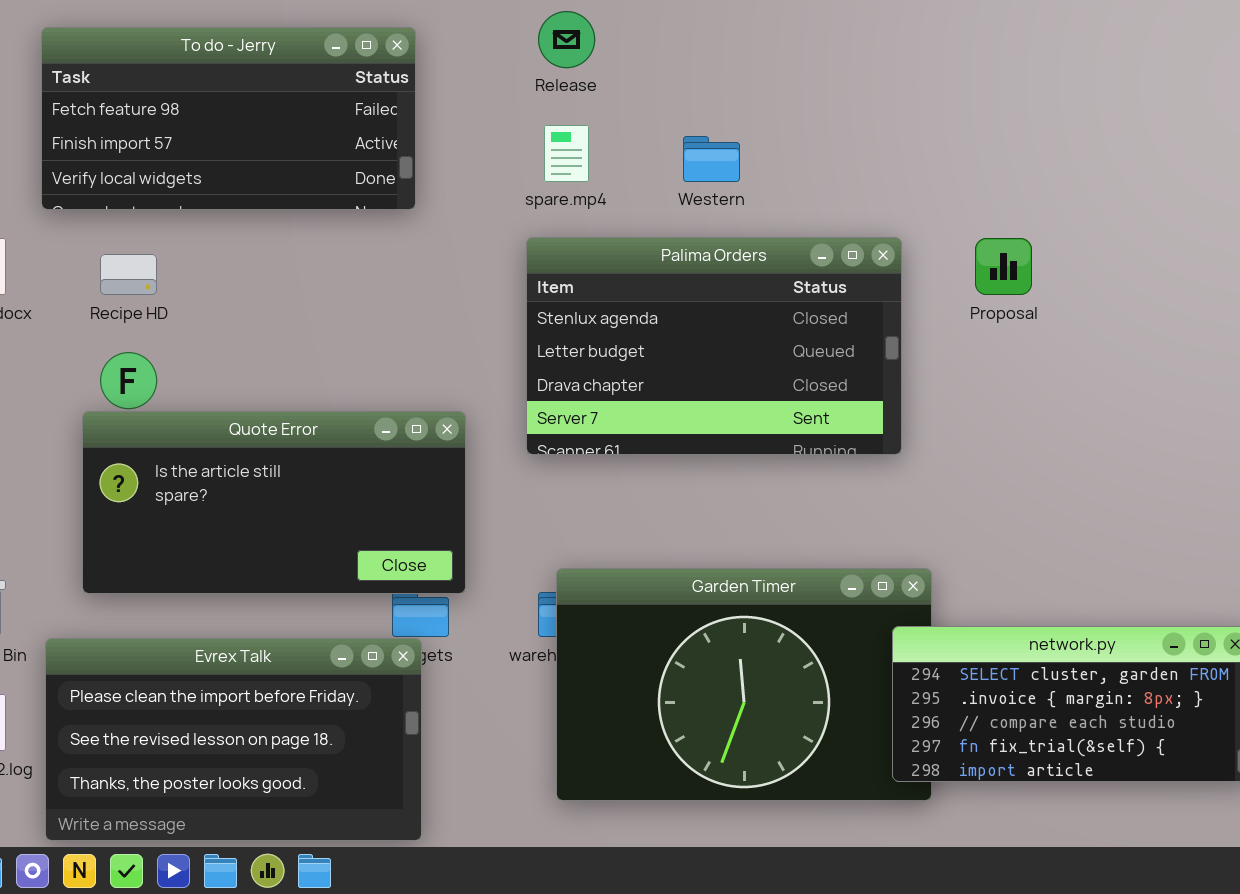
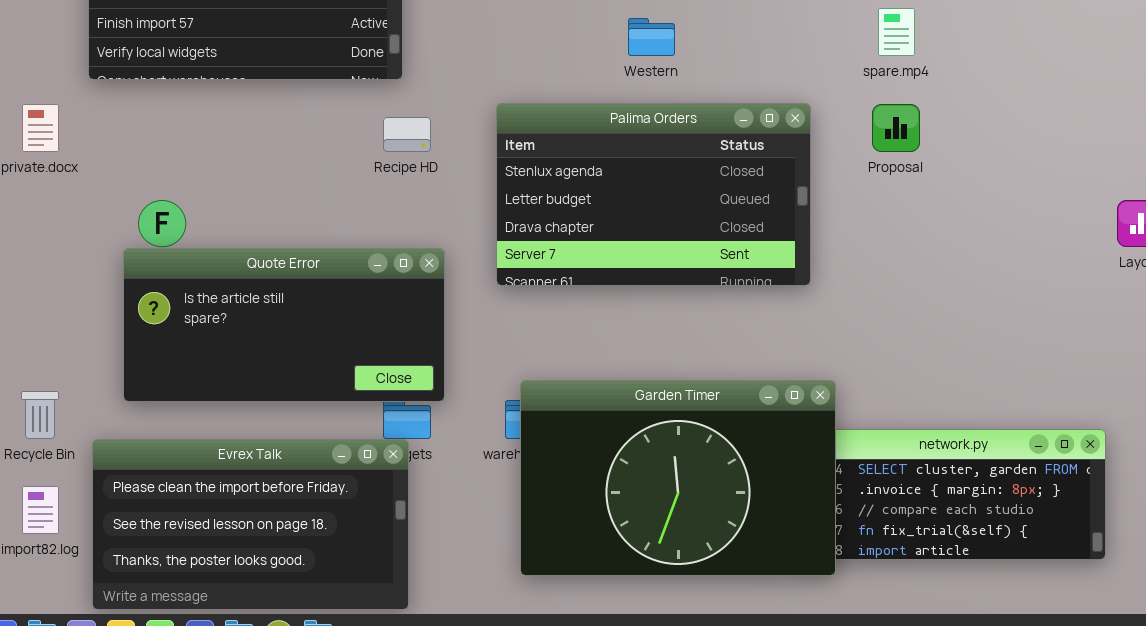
spare.mp4: [544,125,589,182] -> [878,8,915,56], moved
Recipe HD: [100,254,157,295] -> [383,117,431,152], moved
Garden Timer: [556,568,932,801] -> [520,380,836,576], raised

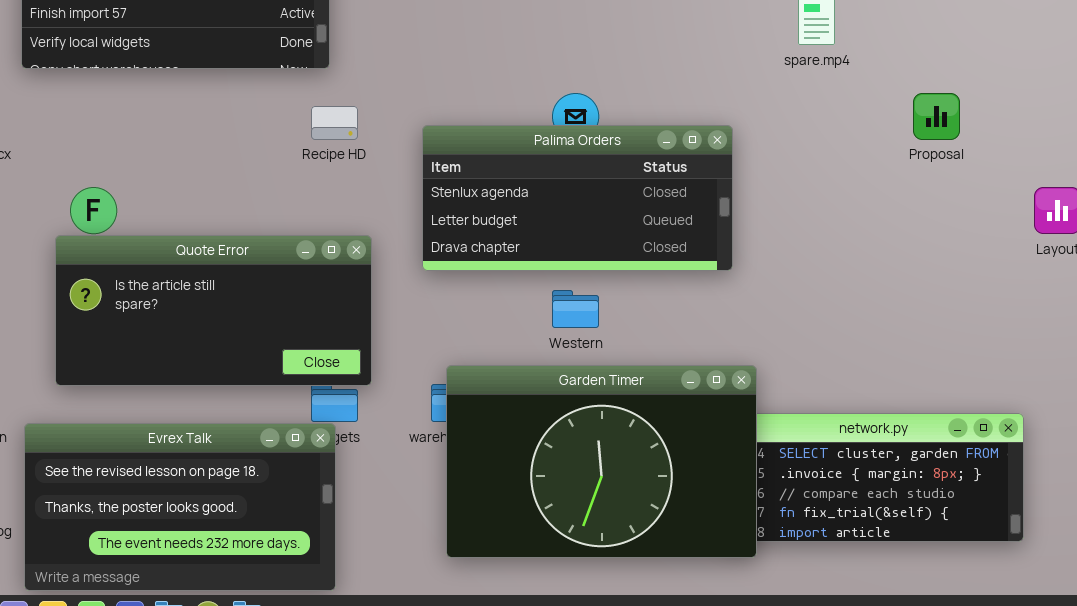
Western: [628,18,675,56] -> [552,290,599,328], moved
Palima Orders: [496,103,811,286] -> [422,125,733,271], resized
Proposal: [872,104,920,152] -> [913,93,960,140], moved
Evrex Talk: [92,439,409,610] -> [24,423,336,591], scrolled down 1 row

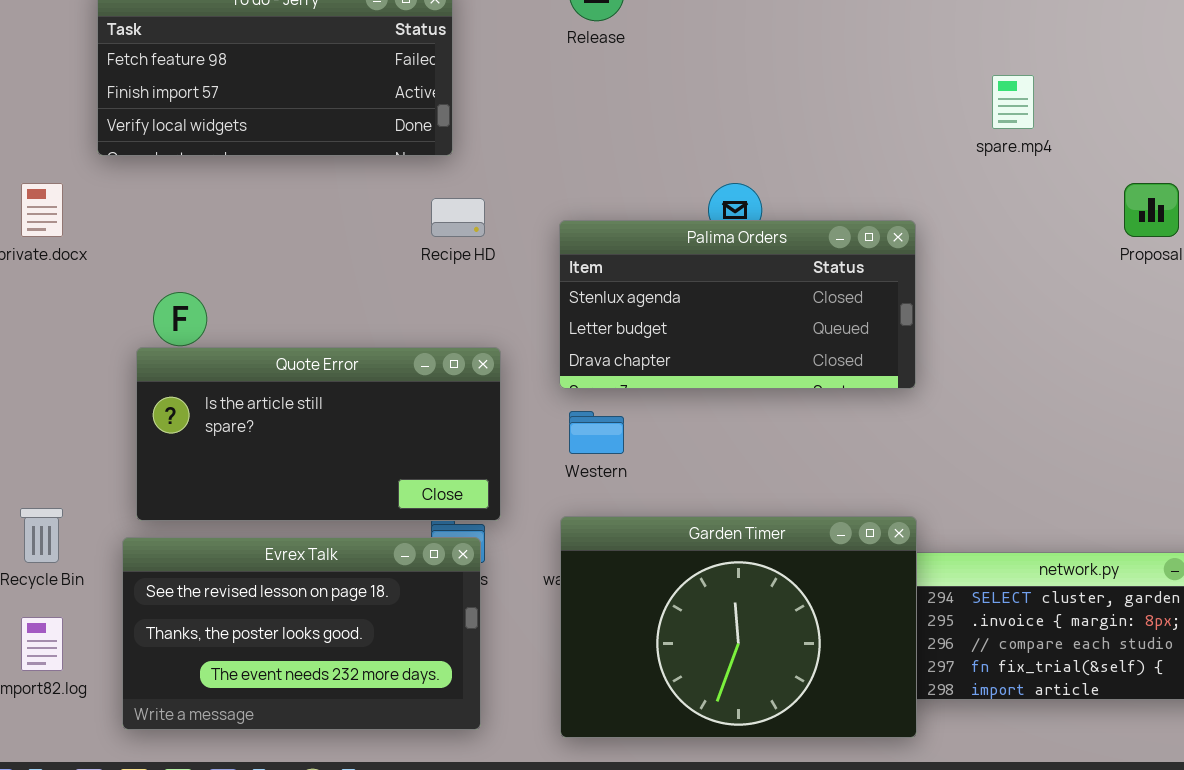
Western: [552,290,599,328] -> [569,411,624,454], moved
Garden Timer: [446,365,757,558] -> [560,516,917,738], moved
Evrex Talk: [24,423,336,591] -> [122,537,481,730], moved

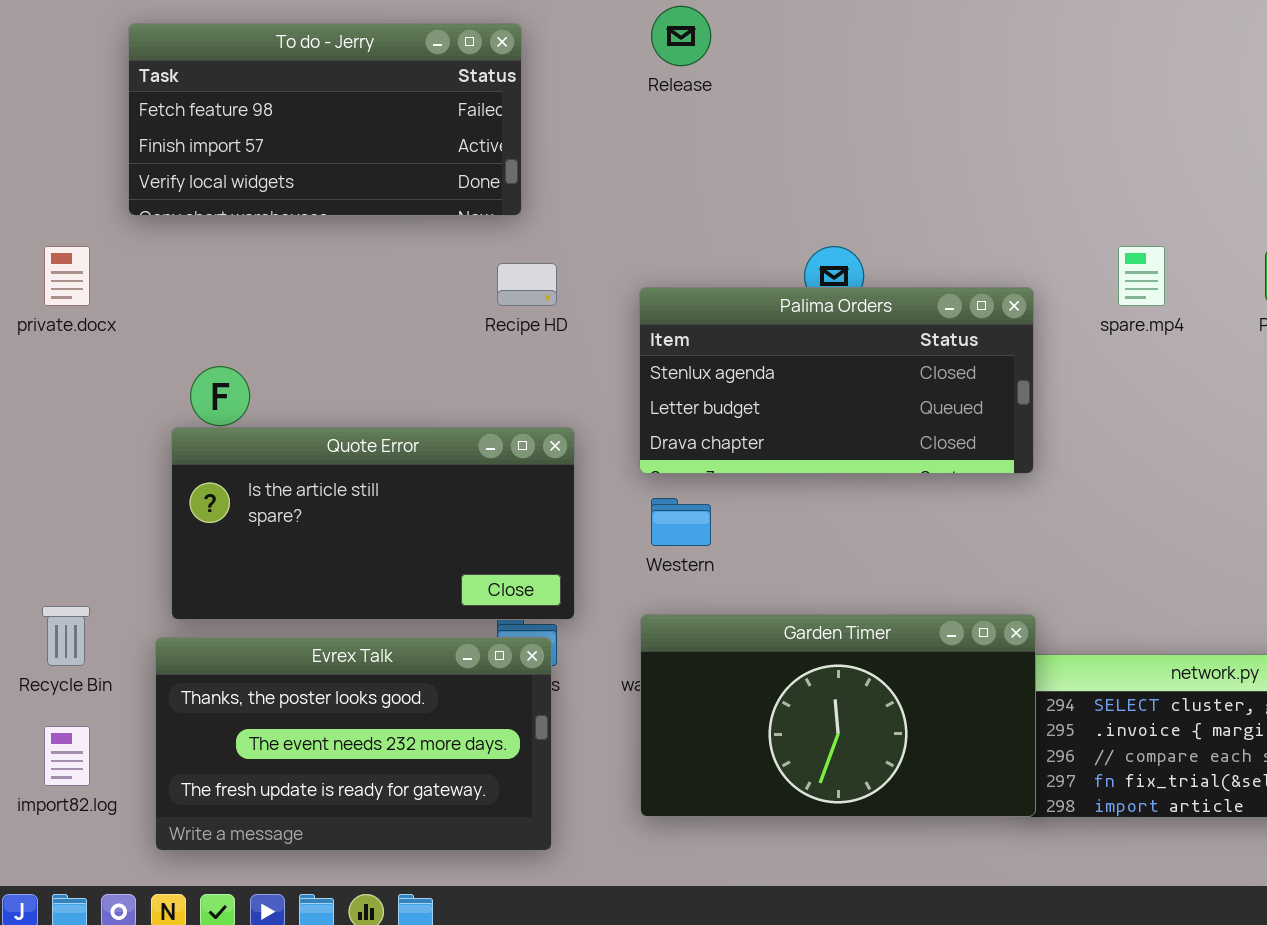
spare.mp4: [992,75,1034,129] -> [1118,246,1165,306], moved
Garden Timer: [560,516,917,738] -> [640,614,1036,817], resized
Evrex Talk: [122,537,481,730] -> [155,637,552,851], scrolled down 1 row

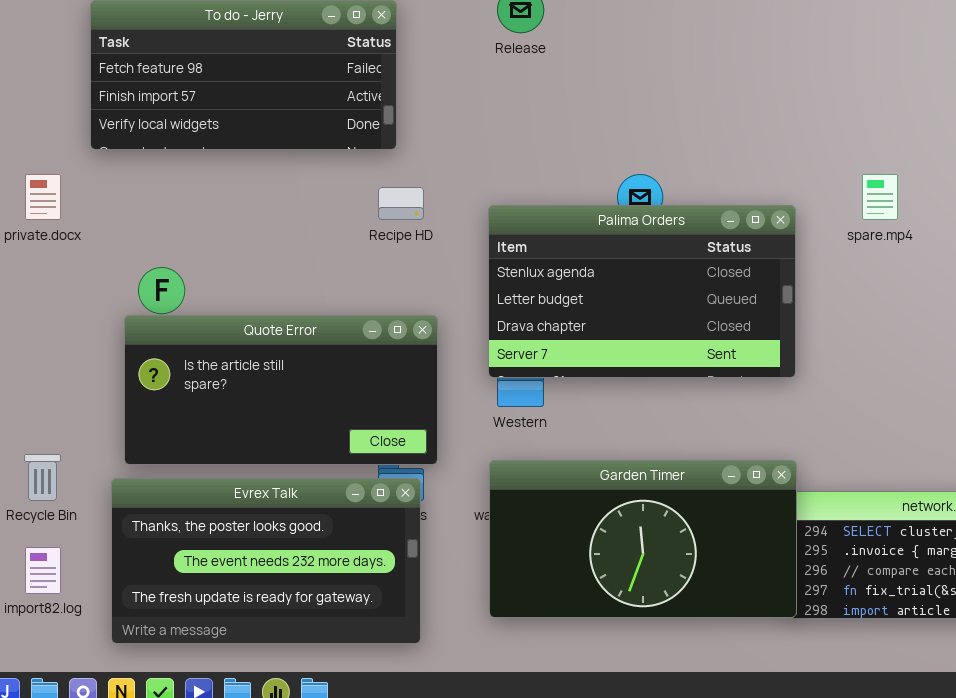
Palima Orders: [639,287,1034,474] -> [488,205,796,378], resized

